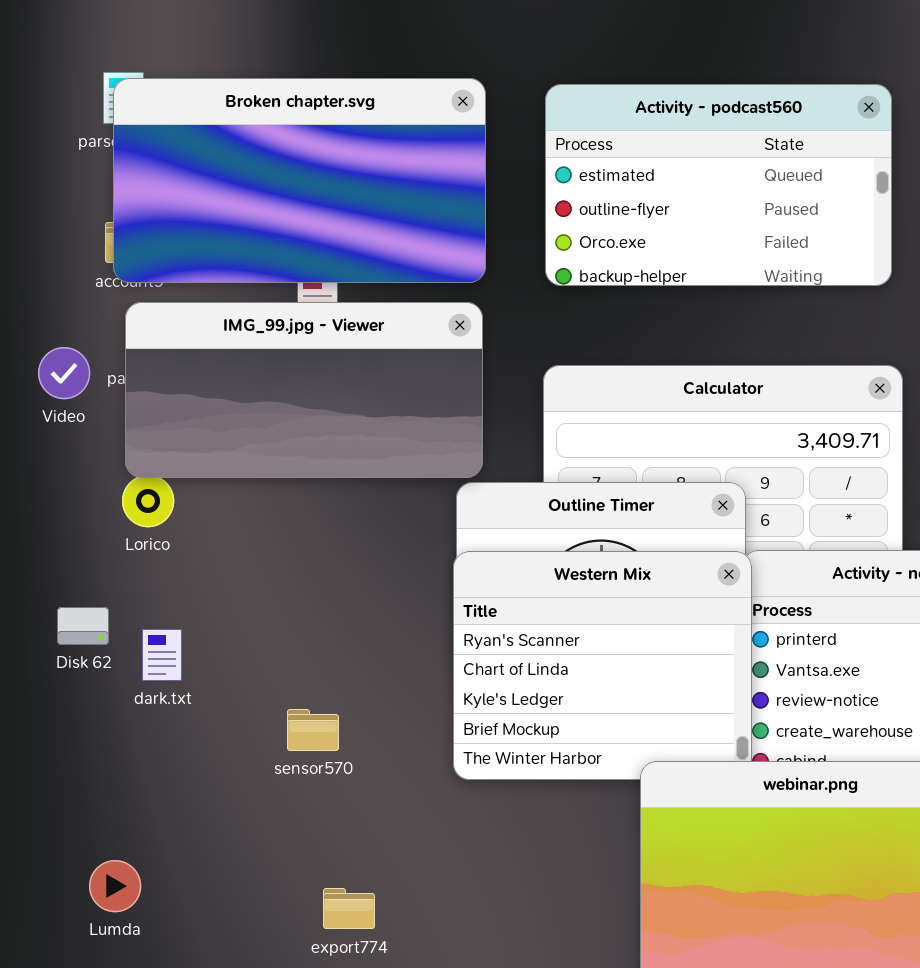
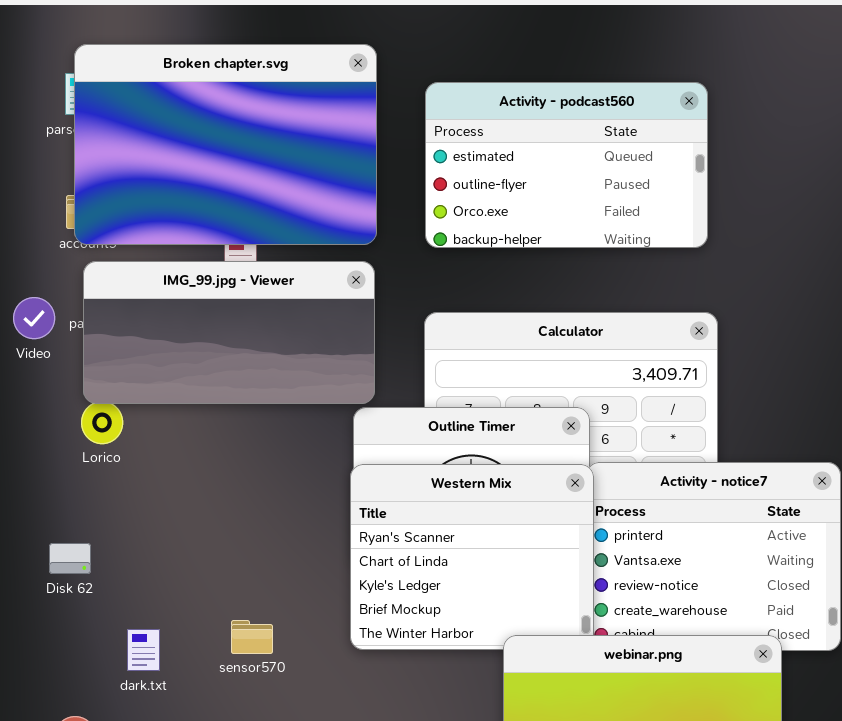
Broken chapter.svg: [113,78,486,283] -> [74,44,377,245], resized
Disk 62: [57,607,109,645] -> [49,543,91,574], moved
dark.txt: [142,629,182,681] -> [127,629,160,671], moved
sensor570: [287,709,339,751] -> [231,620,273,654], moved

